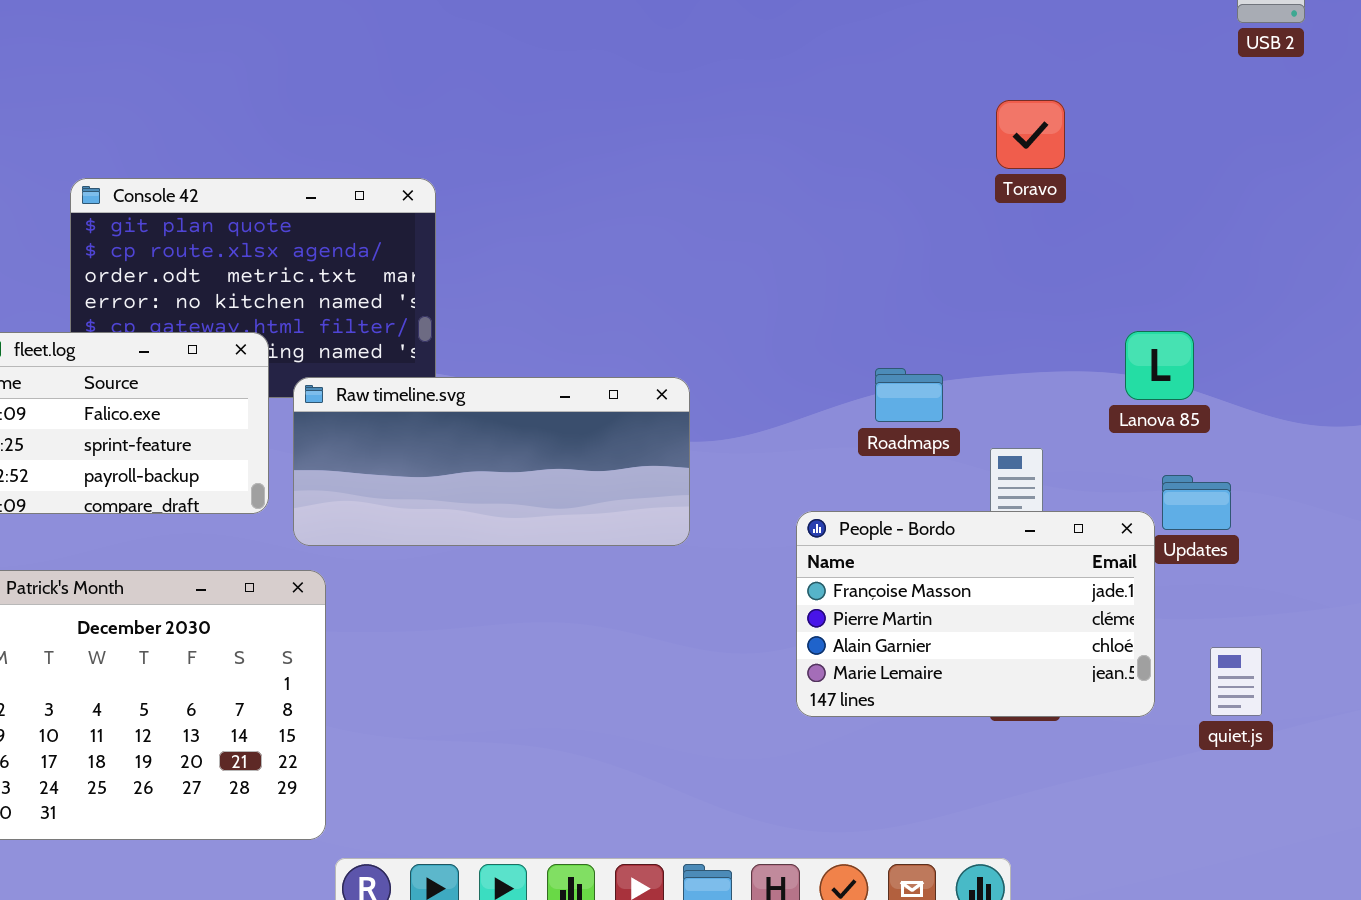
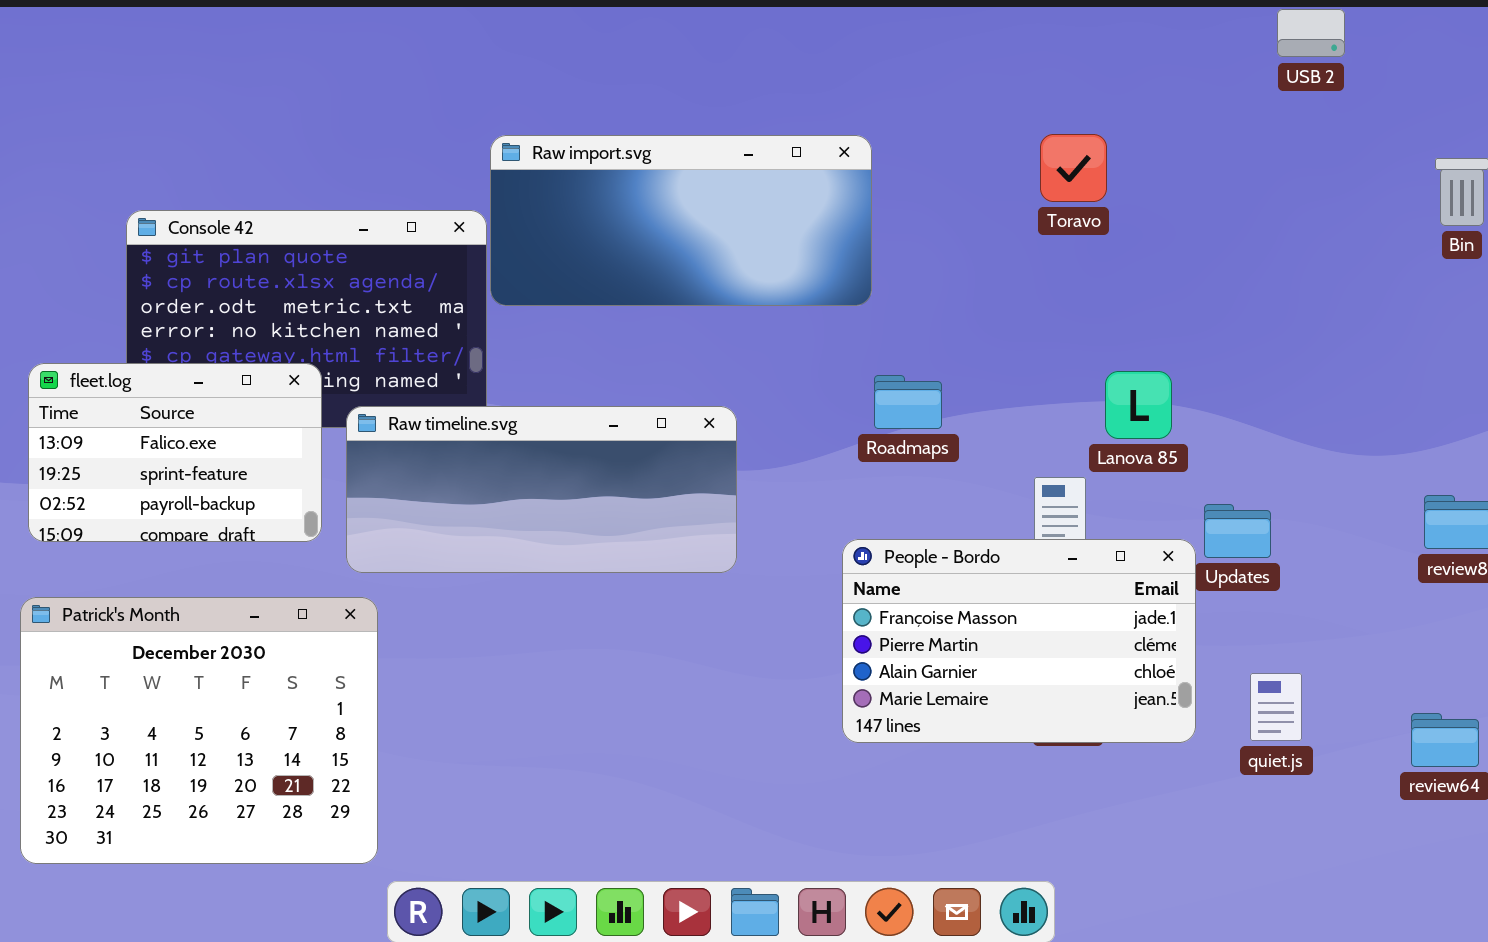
Raw import.svg: none -> [490,135,872,306], opened
Lanova 85: [1125,331,1194,400] -> [1105,371,1172,439], moved
Roadmaps: [875,368,943,422] -> [874,375,942,429], moved

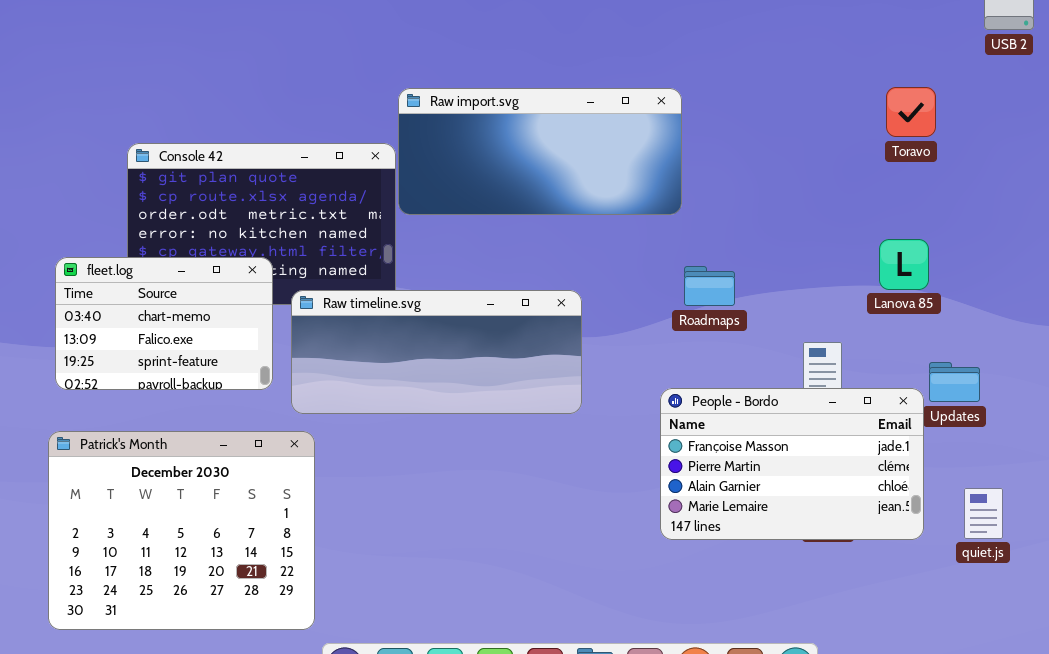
Toravo: [1040,134,1107,202] -> [886,87,936,137], moved
fleet.log: [28,363,322,542] -> [55,257,273,390], scrolled up 1 row
Lanova 85: [1105,371,1172,439] -> [879,239,929,290], moved

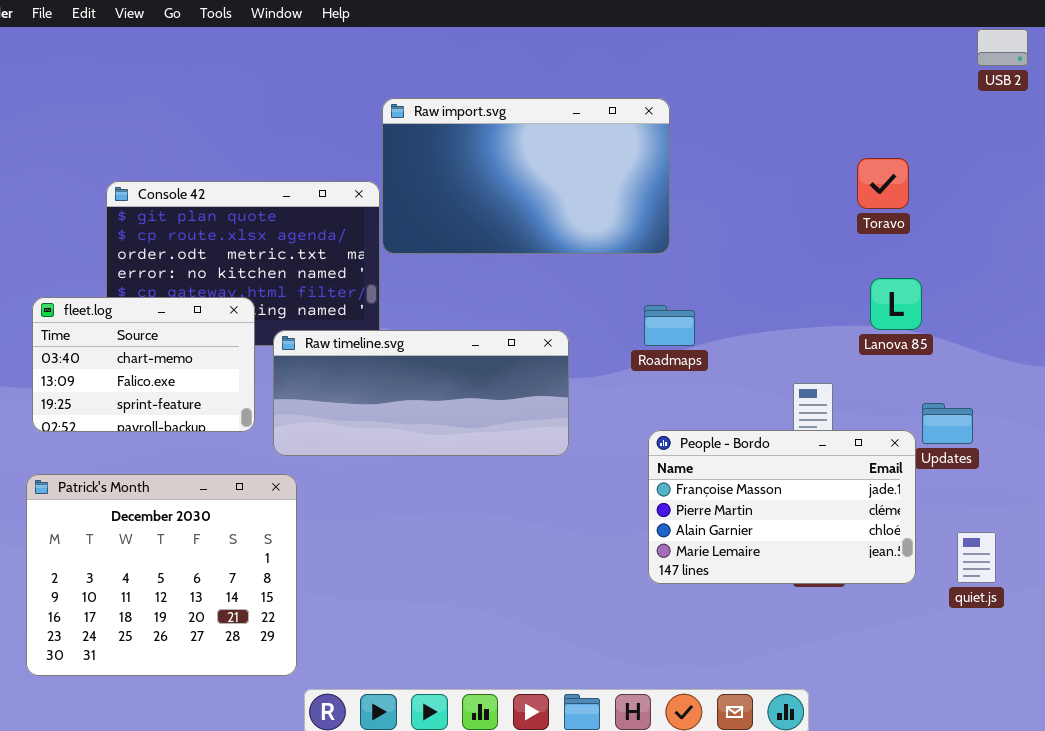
Toravo: [886,87,936,137] -> [857,158,909,209], moved
Raw import.svg: [398,88,682,215] -> [382,98,670,254], resized
Roadmaps: [684,266,735,306] -> [644,305,695,346], moved

